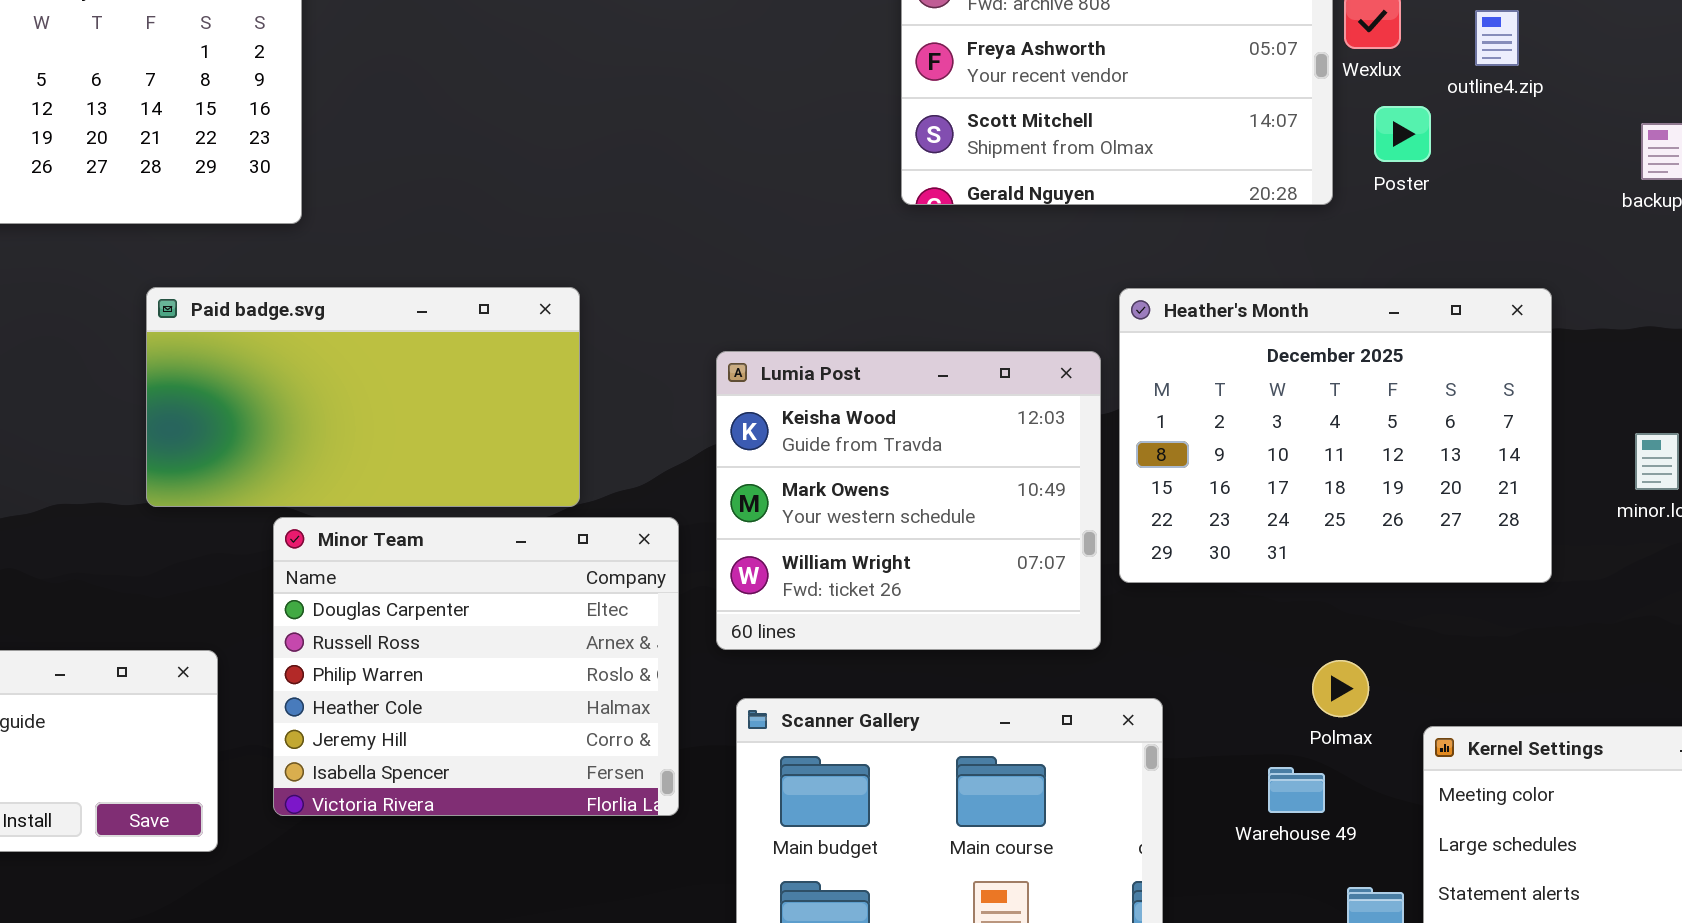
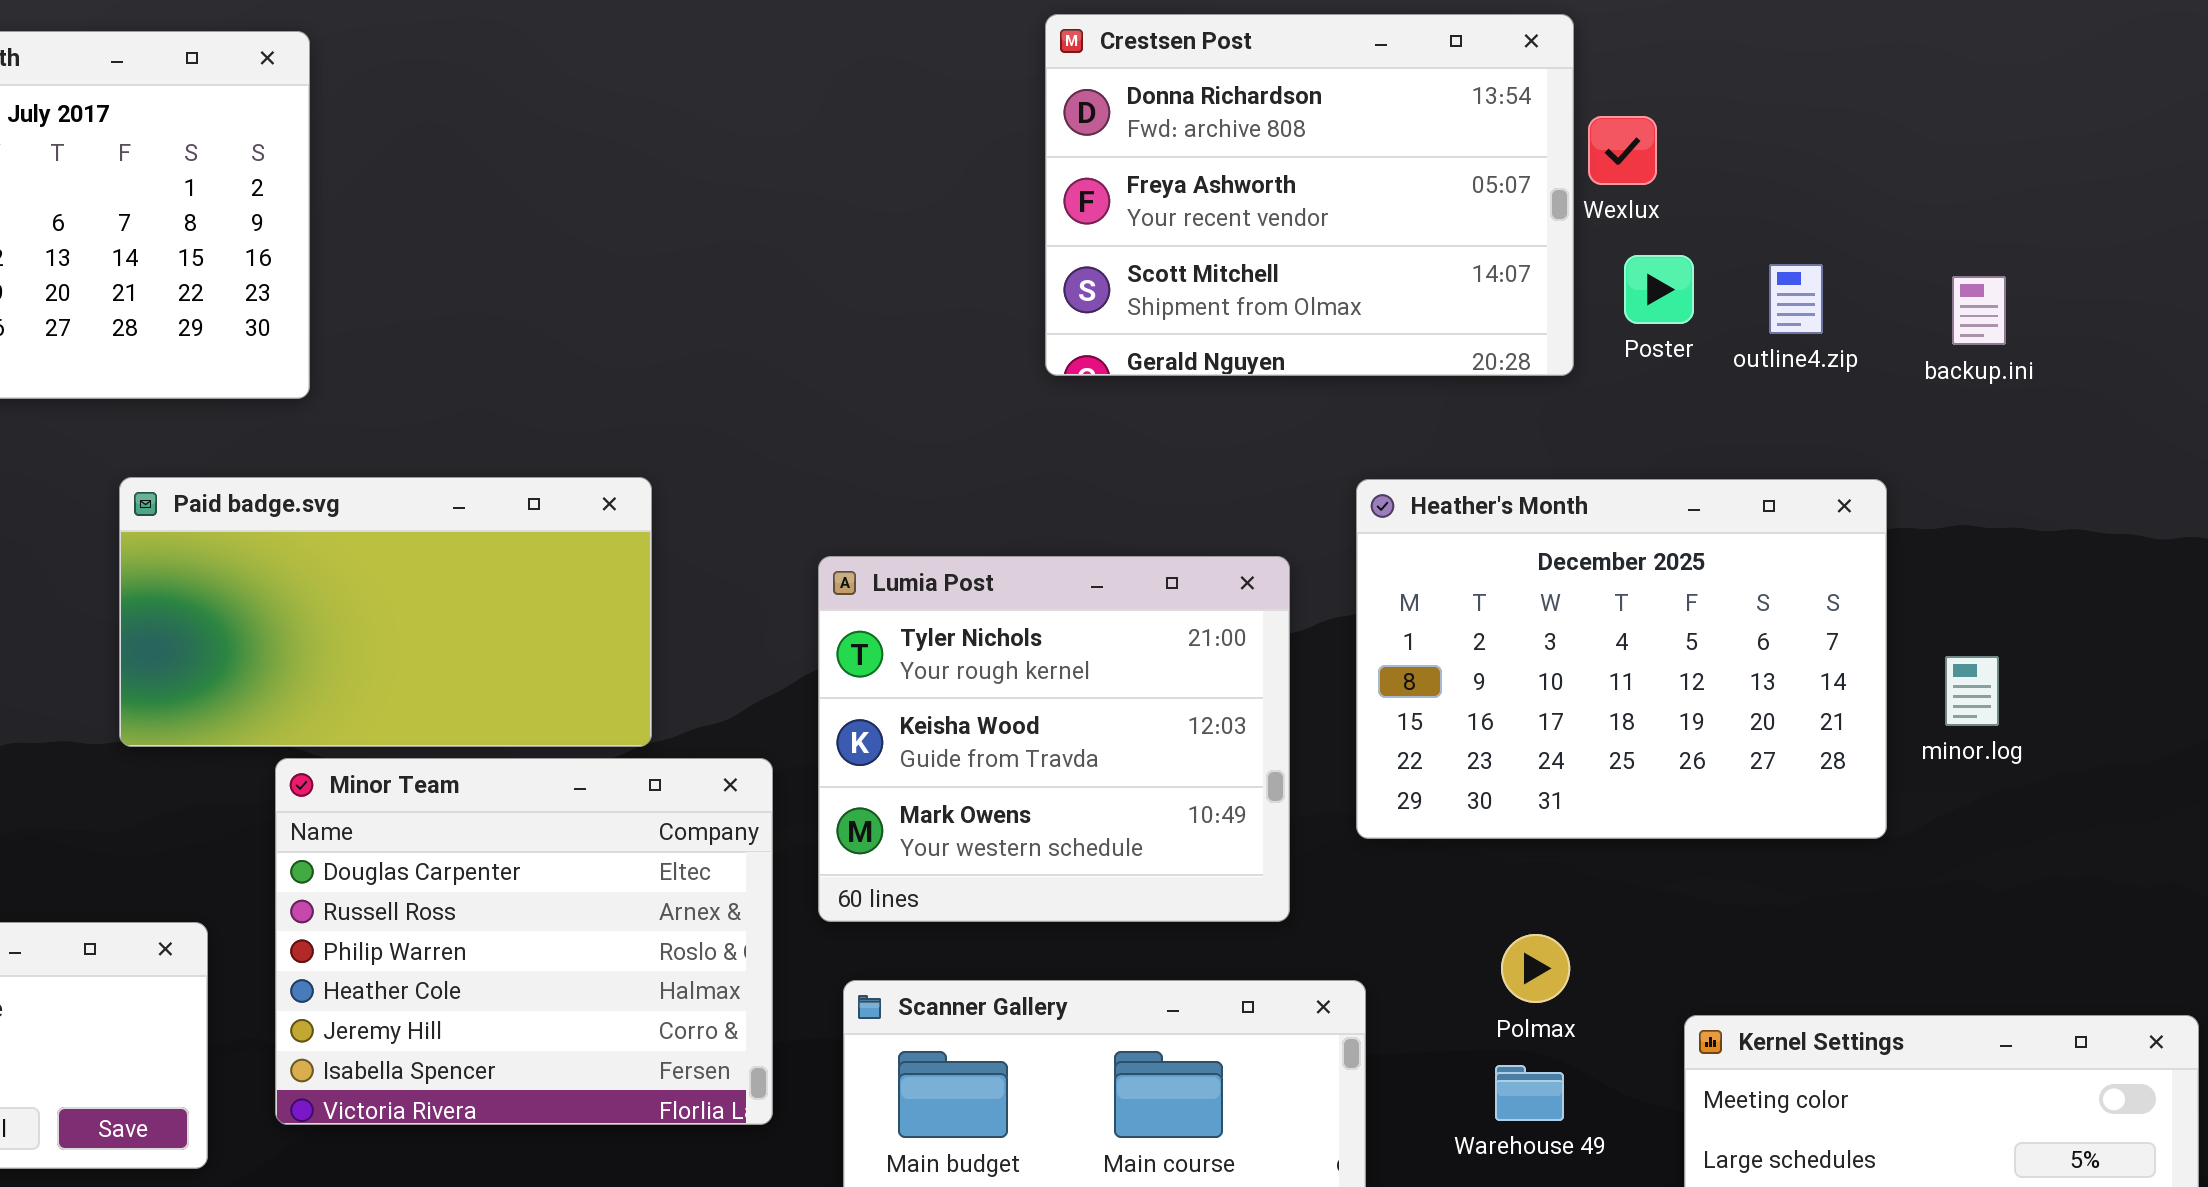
outline4.zip: [1475,10,1519,66] -> [1769,264,1823,334], moved
Heather's Month: [1119,288,1552,583] -> [1356,479,1887,839], moved
Lumia Post: [716,351,1101,650] -> [818,556,1290,922], scrolled up 1 row
Polmax: [1312,660,1369,717] -> [1501,934,1570,1003], moved

